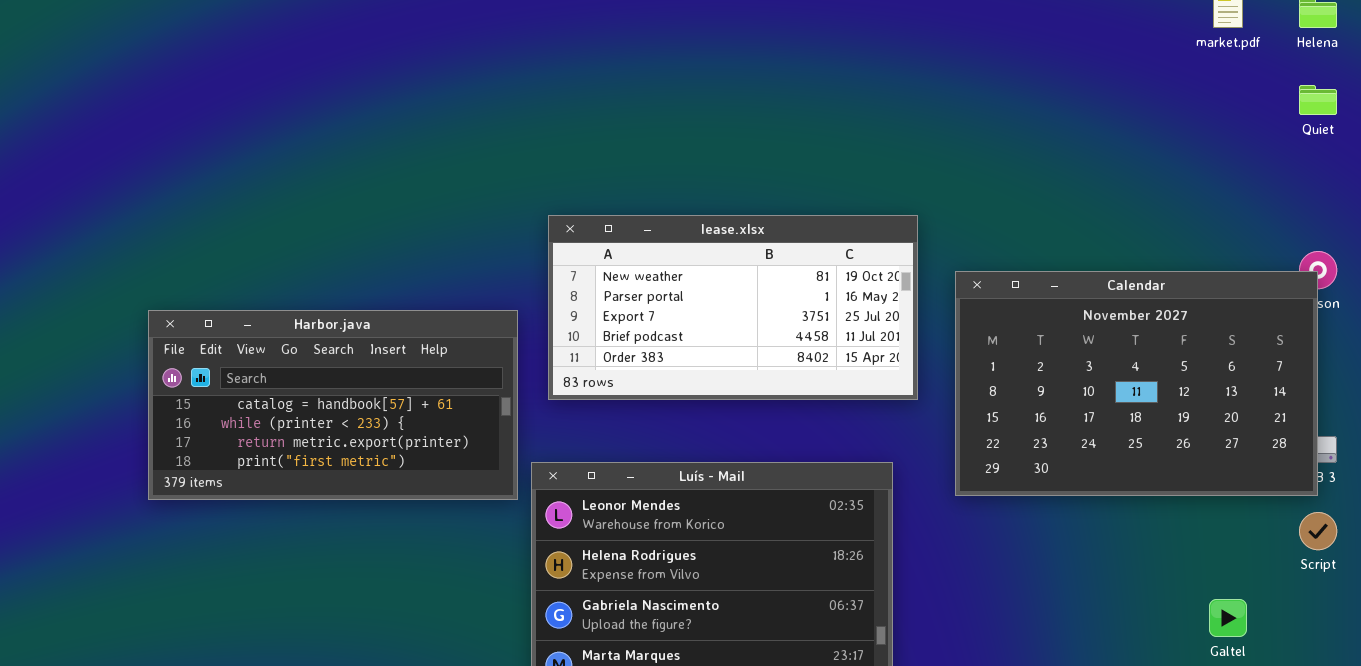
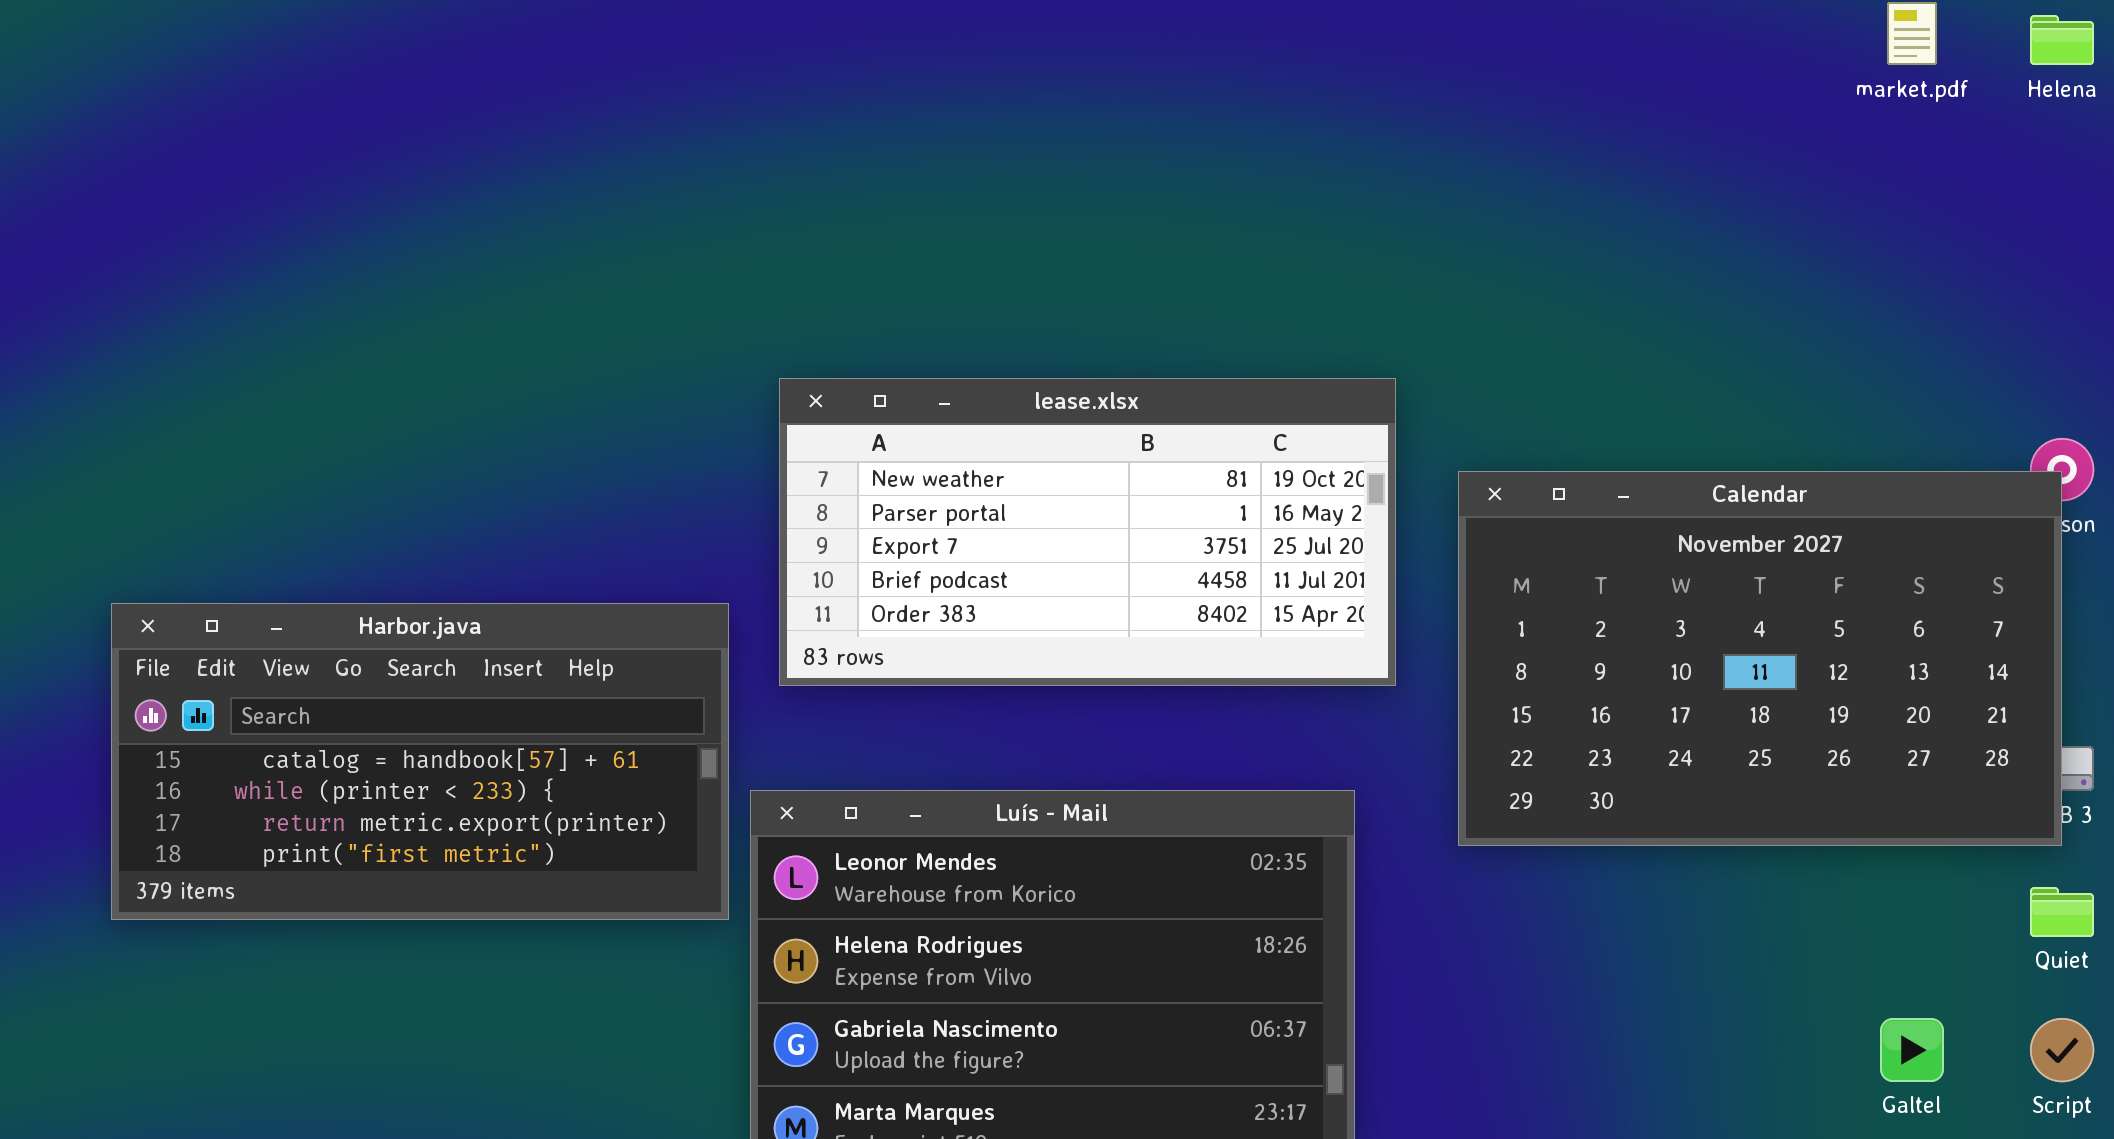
Quiet: [1299,85,1337,115] -> [2030,887,2094,937], moved
Harbor.java: [148,310,518,500] -> [111,603,729,920], moved
Script: [1299,512,1337,550] -> [2030,1018,2094,1082], moved

